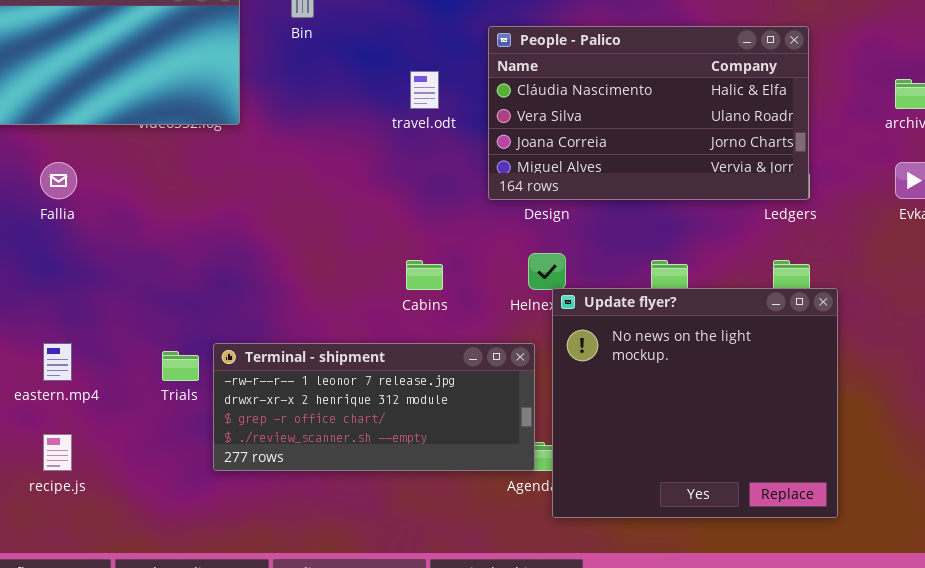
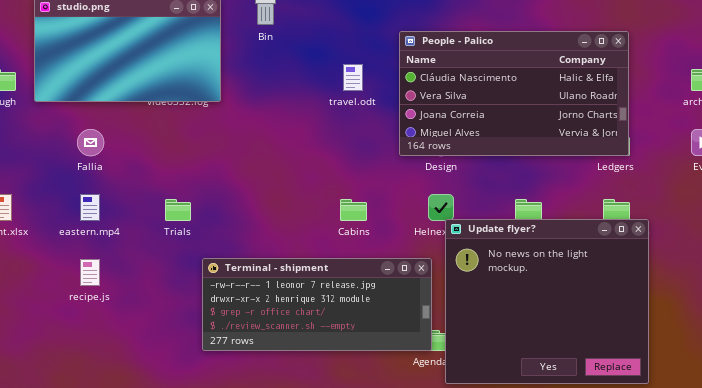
eastern.mp4: [43,343,72,381] -> [80,194,100,221], moved
Trials: [162,351,199,381] -> [165,199,191,221], moved
recipe.js: [43,434,72,471] -> [80,259,100,286], moved

